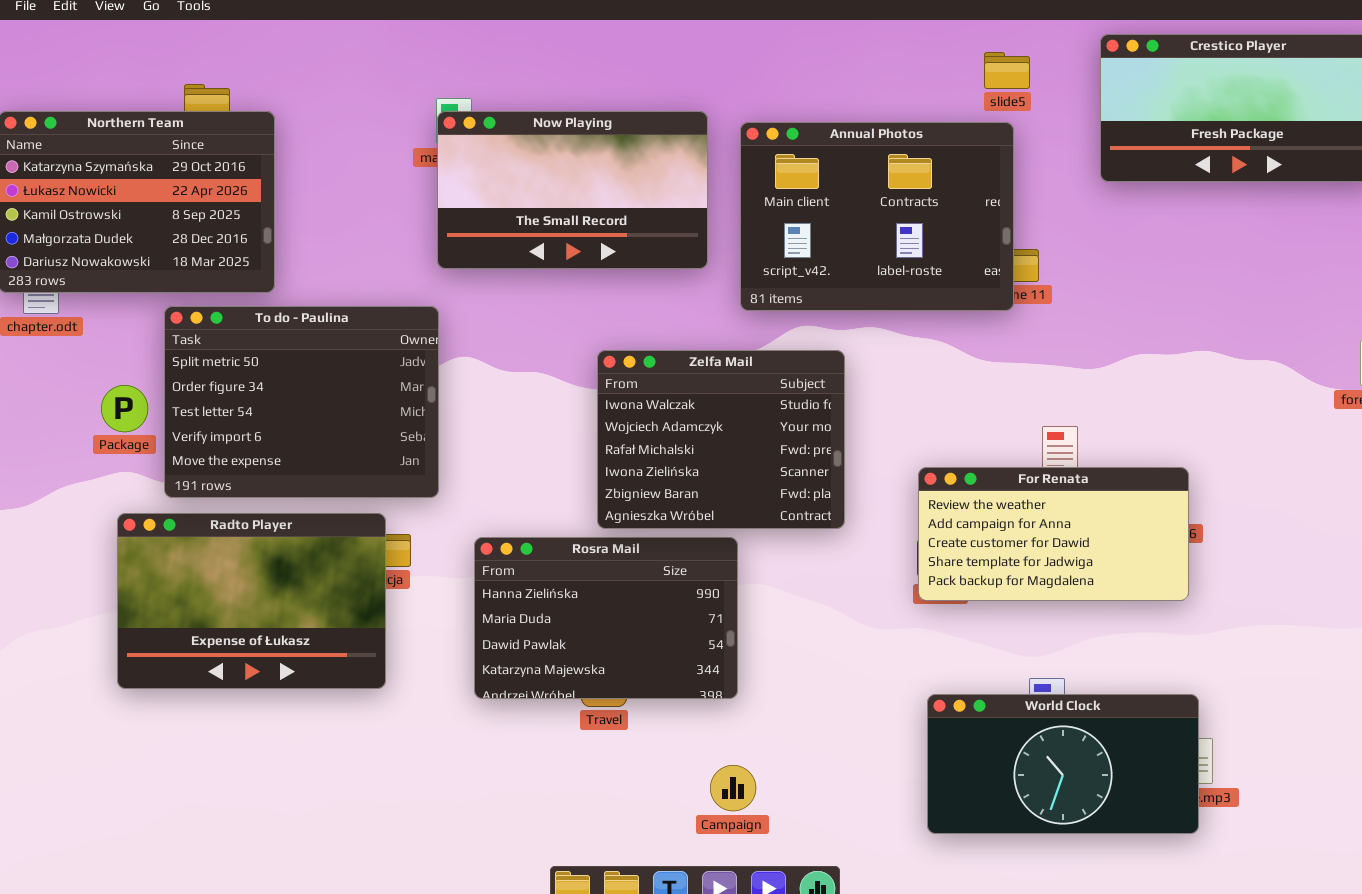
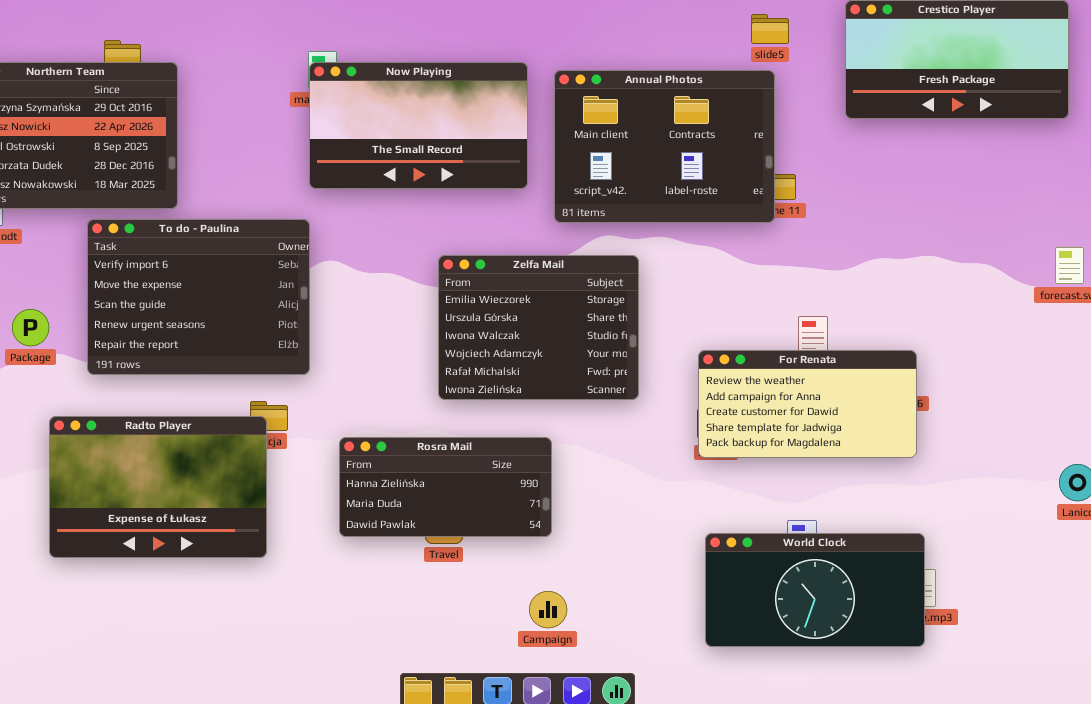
To do - Paulina: [164,306,439,498] -> [87,219,310,375], scrolled down 3 rows
Zelfa Mail: [597,350,845,529] -> [438,255,639,400], scrolled up 2 rows
Package: [101,385,148,432] -> [12,309,49,346], moved
Radto Player: [117,513,386,689] -> [49,416,267,558], moved
Rosra Mail: [474,537,738,699] -> [339,437,552,537], resized

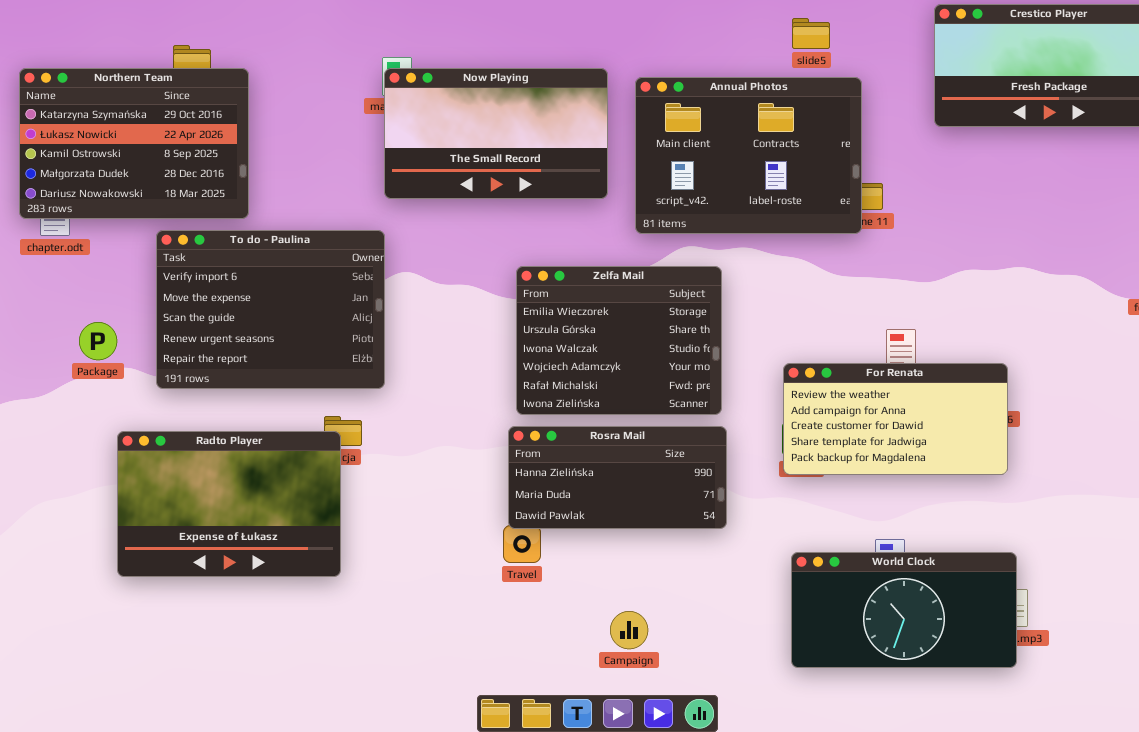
slide5: [751,14,789,44] -> [792,18,830,49], moved
Rosra Mail: [339,437,552,537] -> [508,426,727,529], moved

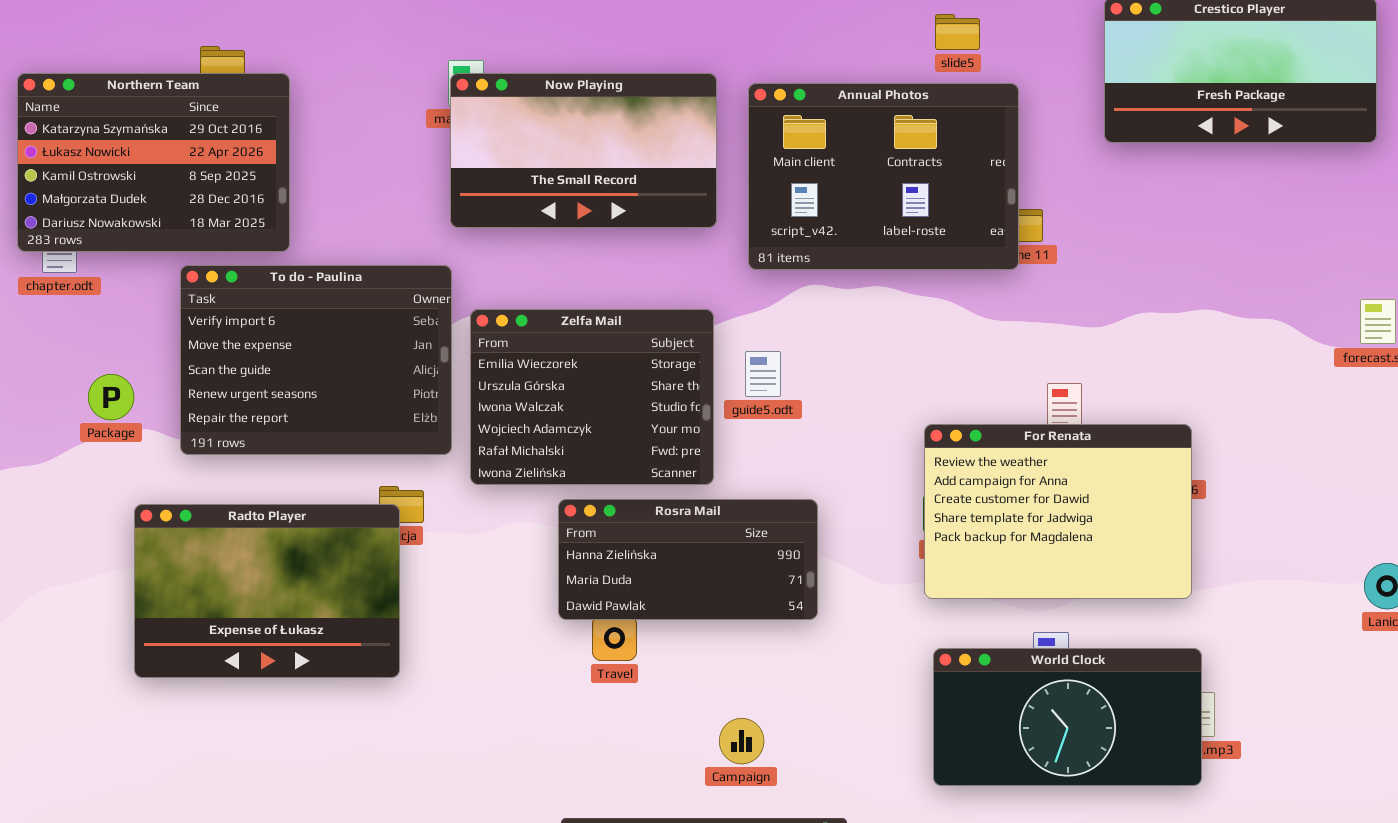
Zelfa Mail: [516,266,722,415] -> [470,309,714,485], moved
For Renata: [783,363,1008,475] -> [924,424,1192,599], resized
Rosra Mail: [508,426,727,529] -> [558,499,818,620], moved

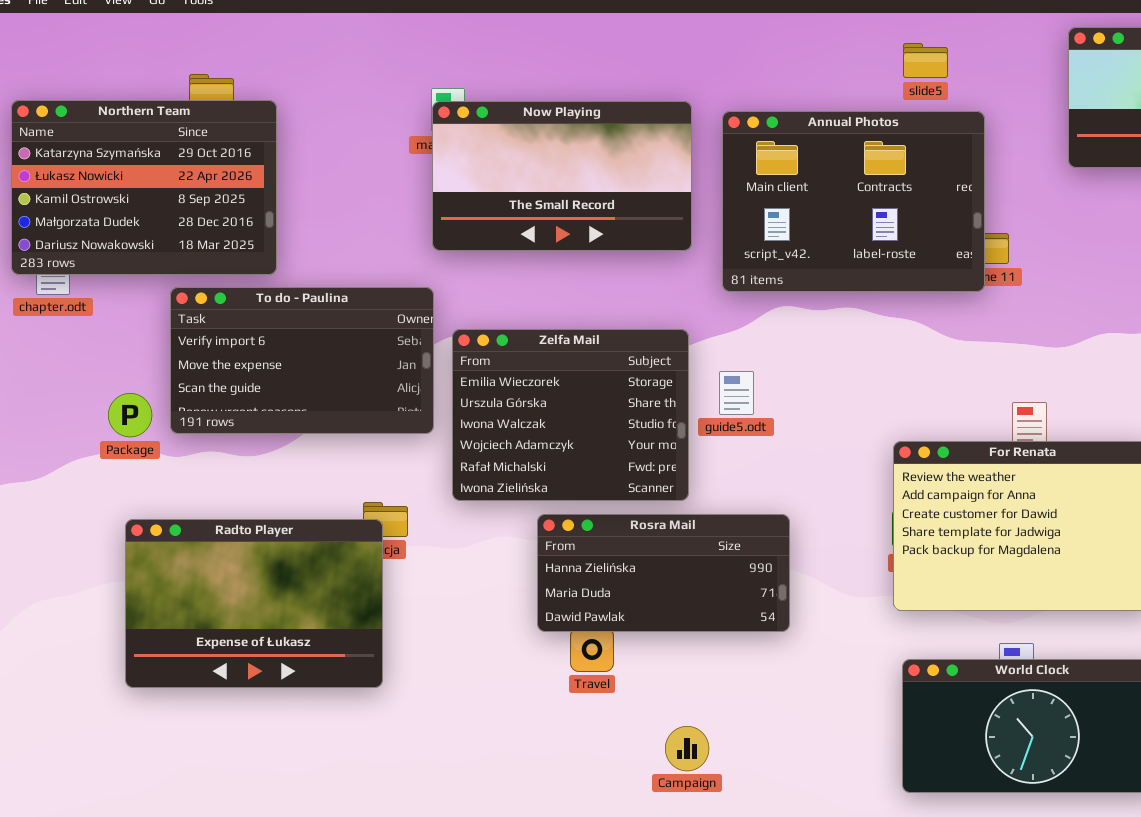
To do - Paulina: [180,265,452,455] -> [170,287,434,434], resized
Package: [88,374,134,420] -> [108,393,152,437], moved
Campaign: [719,718,764,764] -> [665,726,709,771], moved

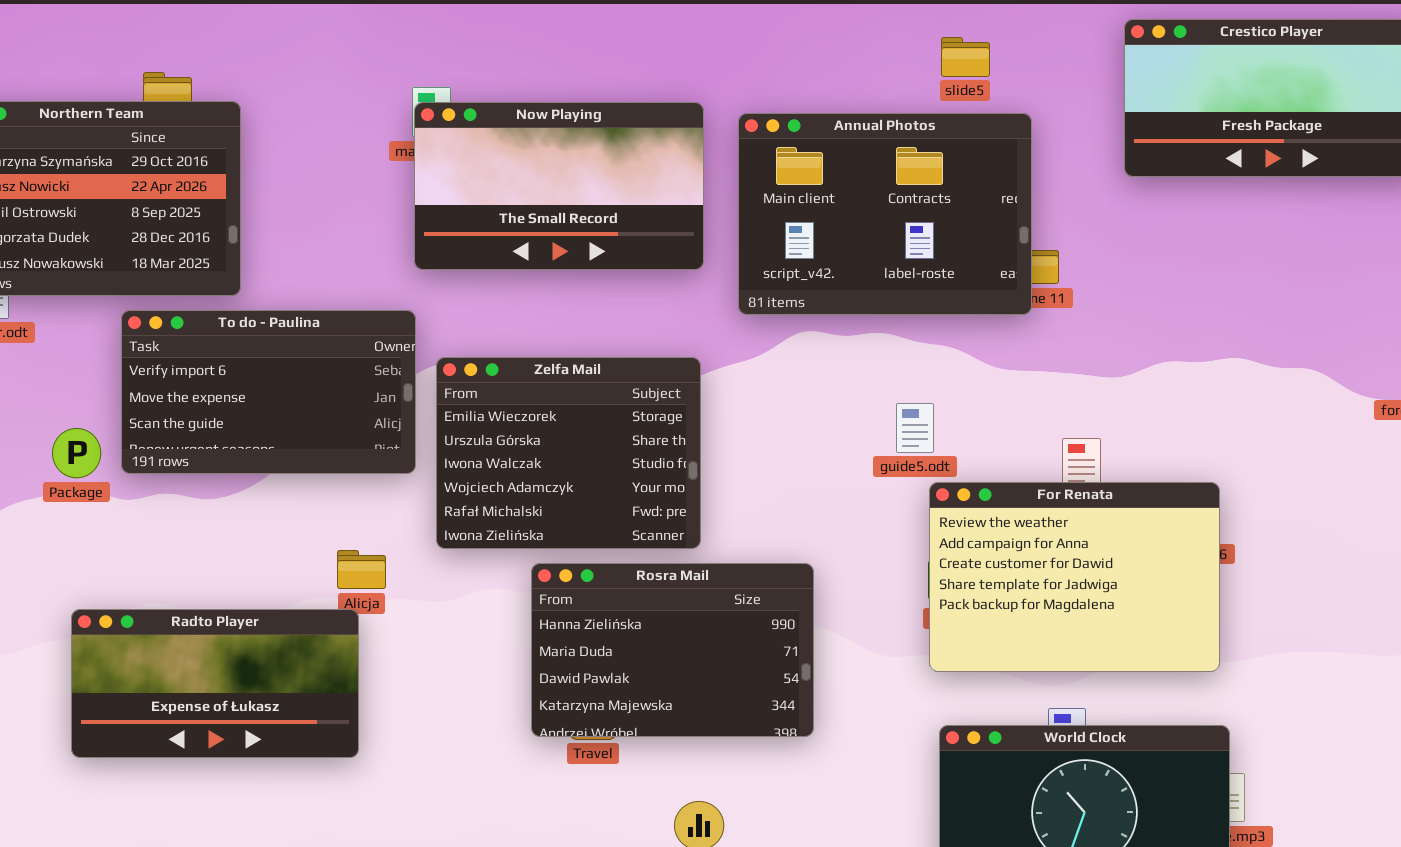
guide5.odt: [719,371,754,415] -> [896,403,934,453], moved
Rosra Mail: [537,514,790,632] -> [531,563,814,737], resized
Radto Player: [125,519,383,688] -> [71,609,359,758], resized

